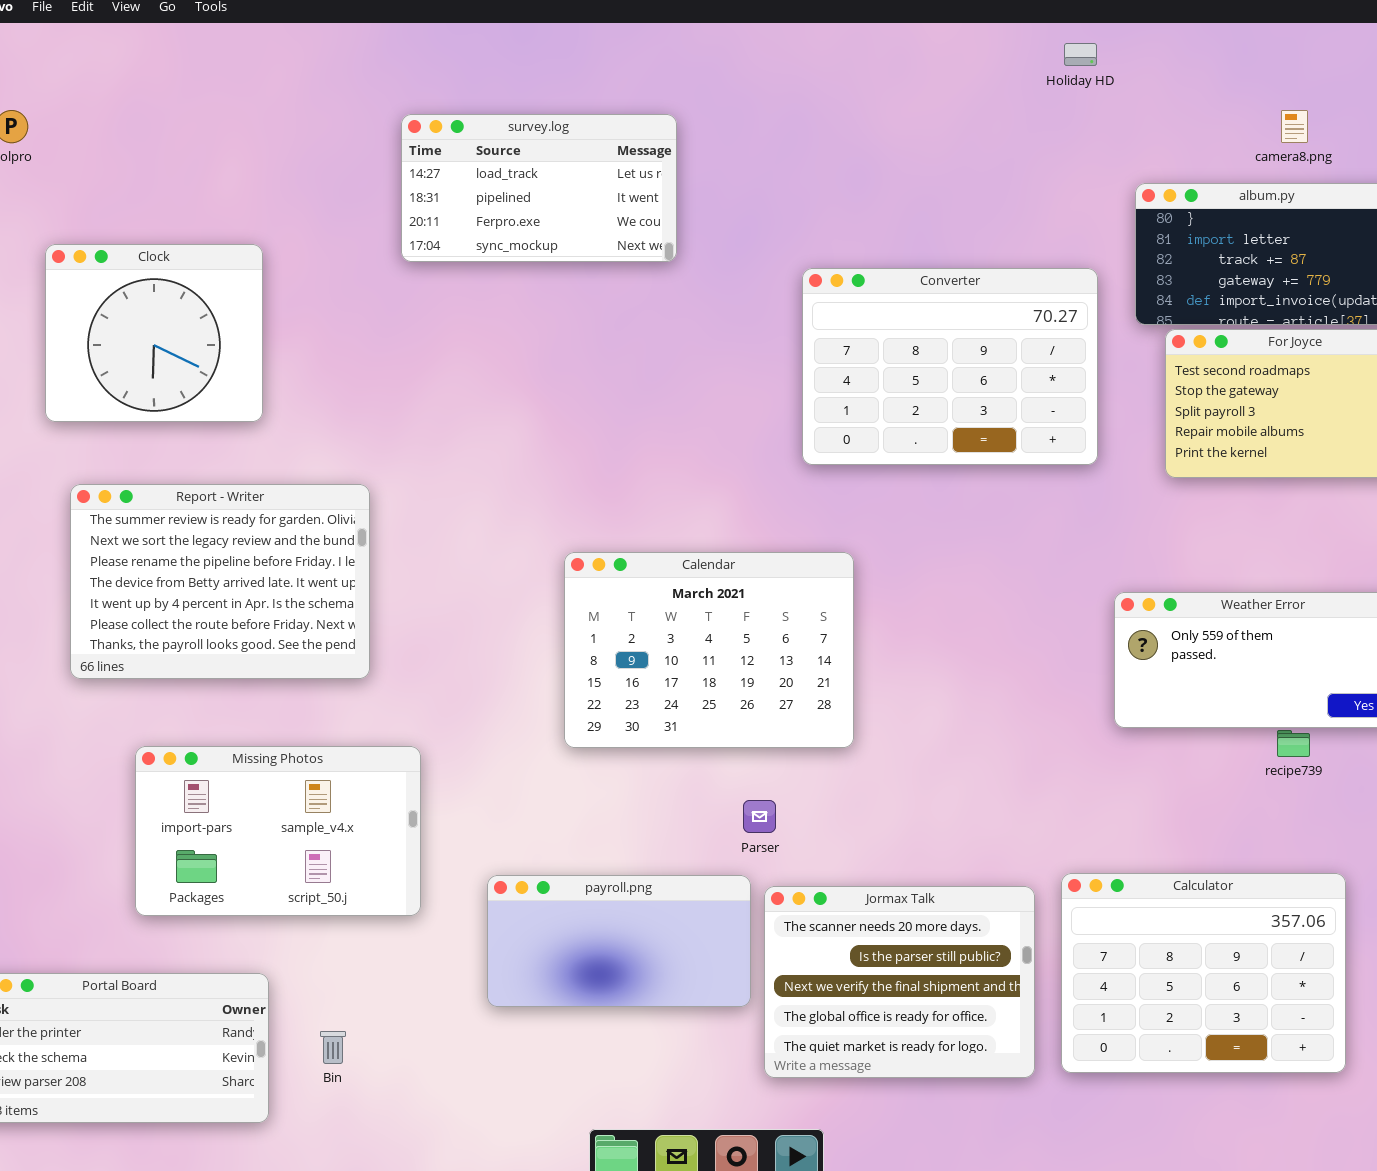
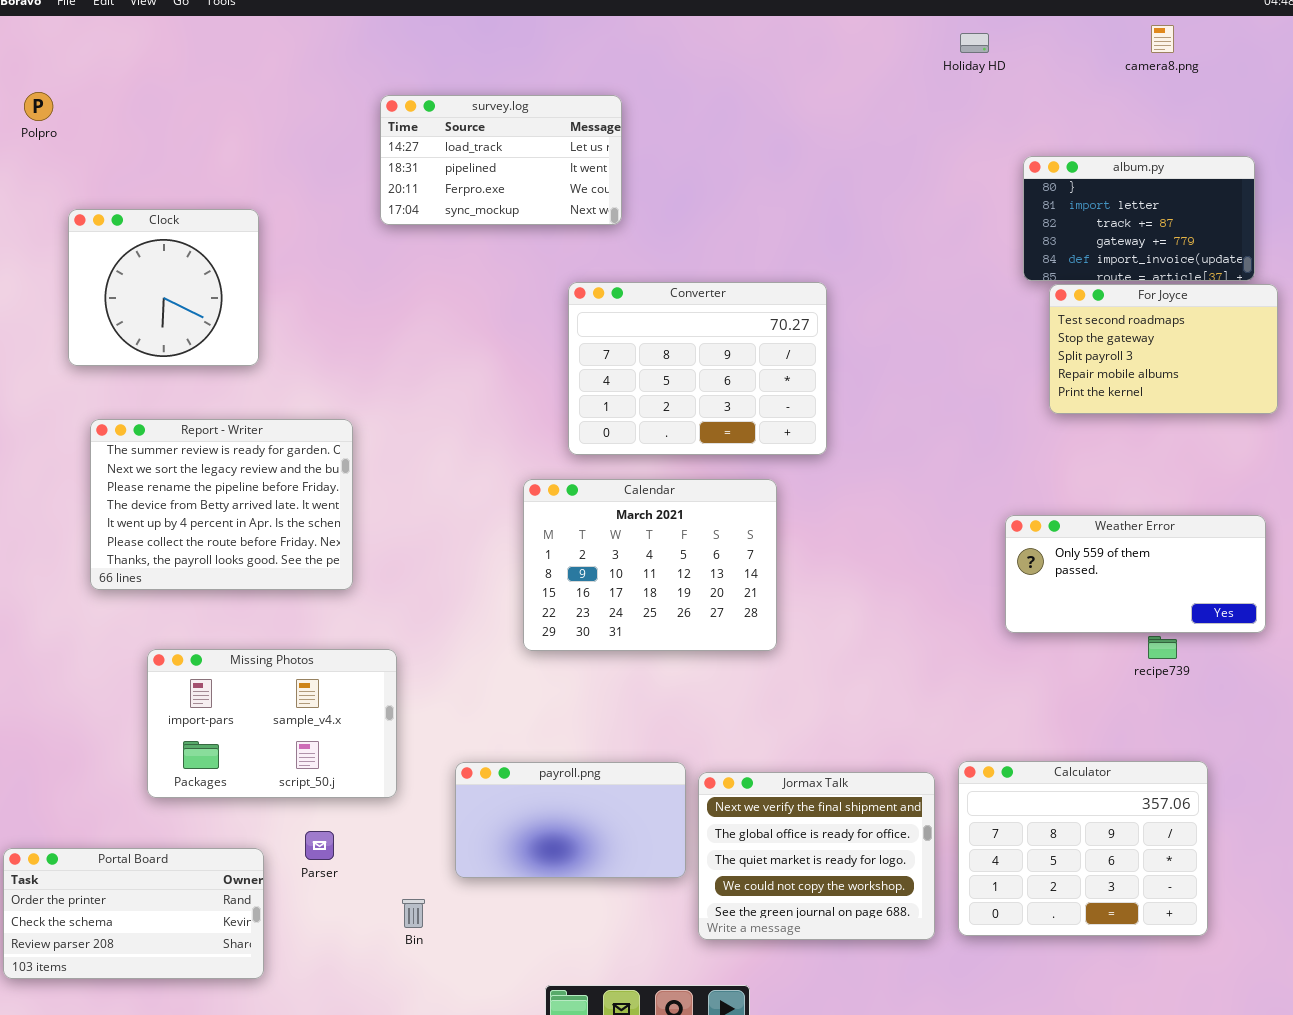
camera8.png: [1281,110,1308,143] -> [1151,25,1174,53], moved
Converter: [802,268,1098,465] -> [568,282,827,455], moved
Parser: [743,800,776,833] -> [305,831,334,860], moved
Jormax Talk: [764,886,1035,1078] -> [698,772,935,940], scrolled down 2 rows
Bin: [320,1031,346,1064] -> [402,899,425,928], moved

